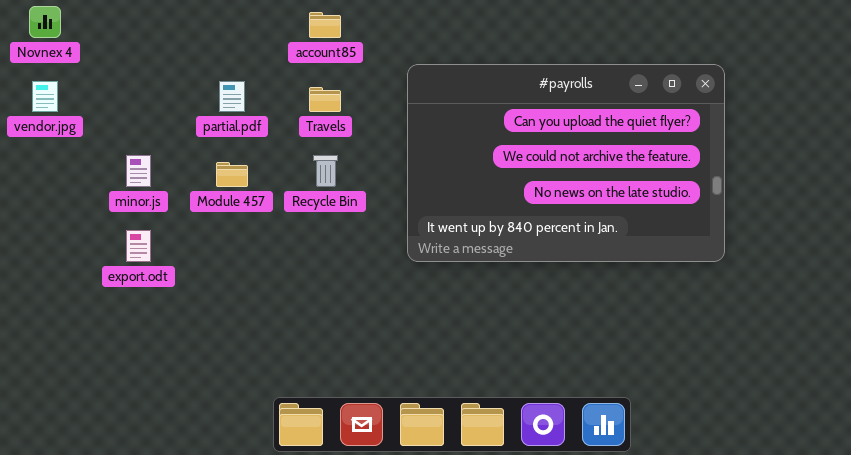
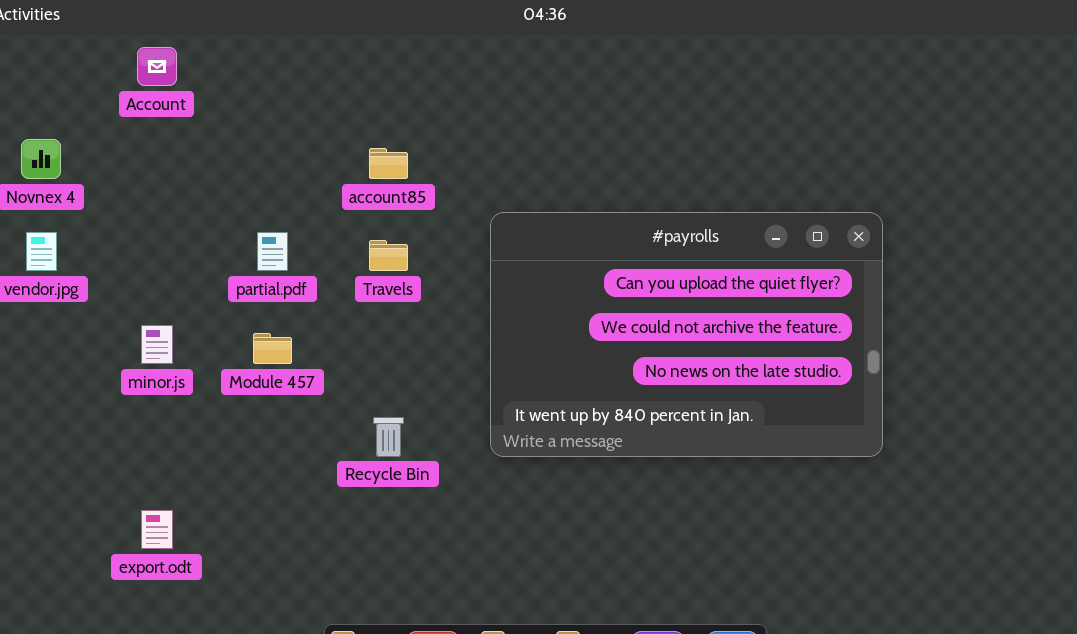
Recycle Bin: [313,155,338,187] -> [373,417,404,457], moved
export.odt: [126,230,151,262] -> [141,510,173,549], moved

